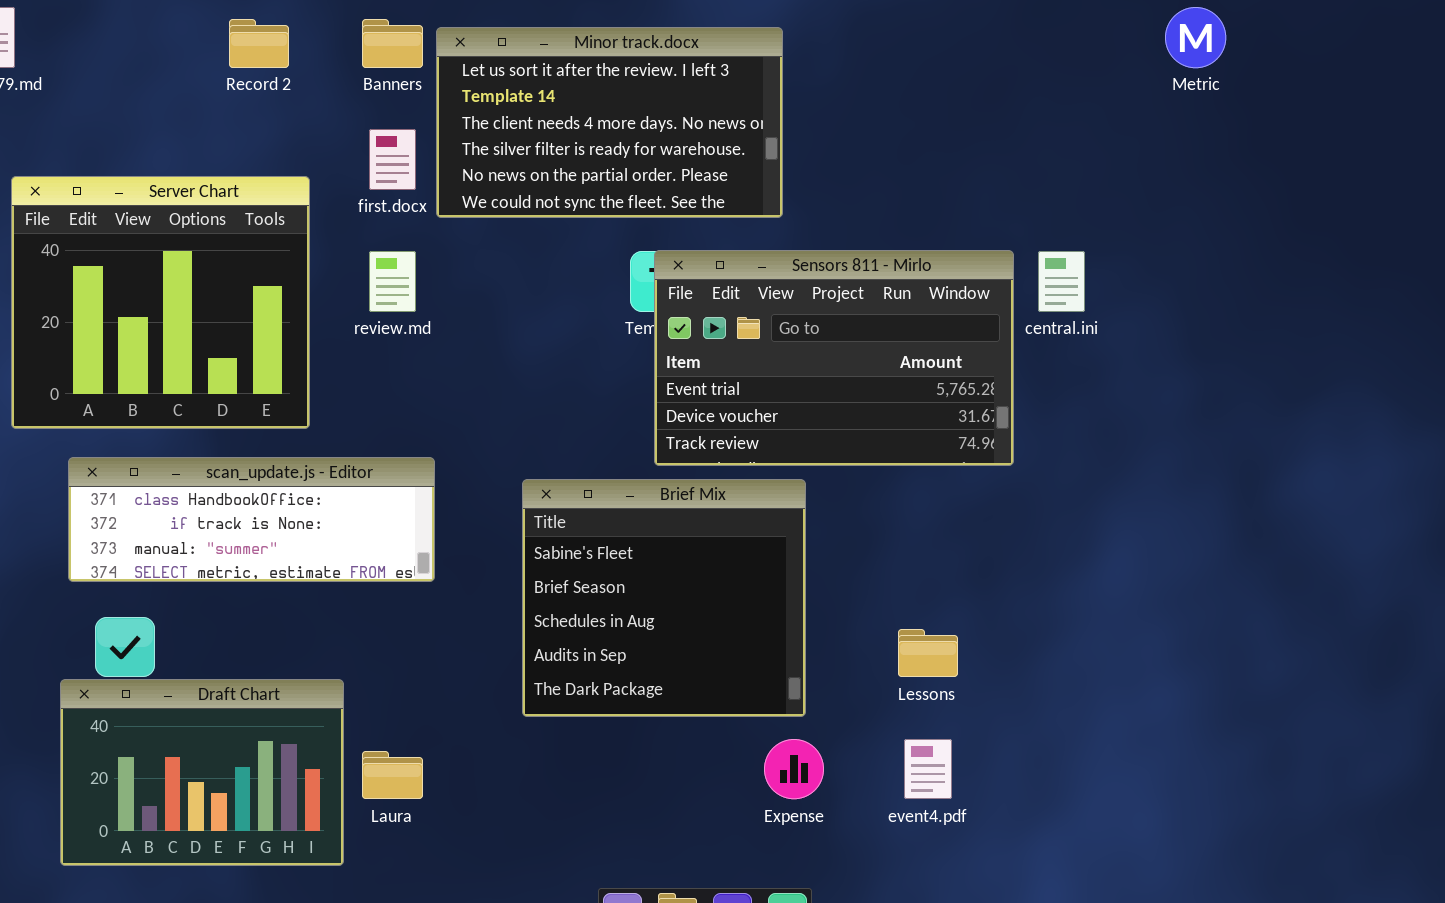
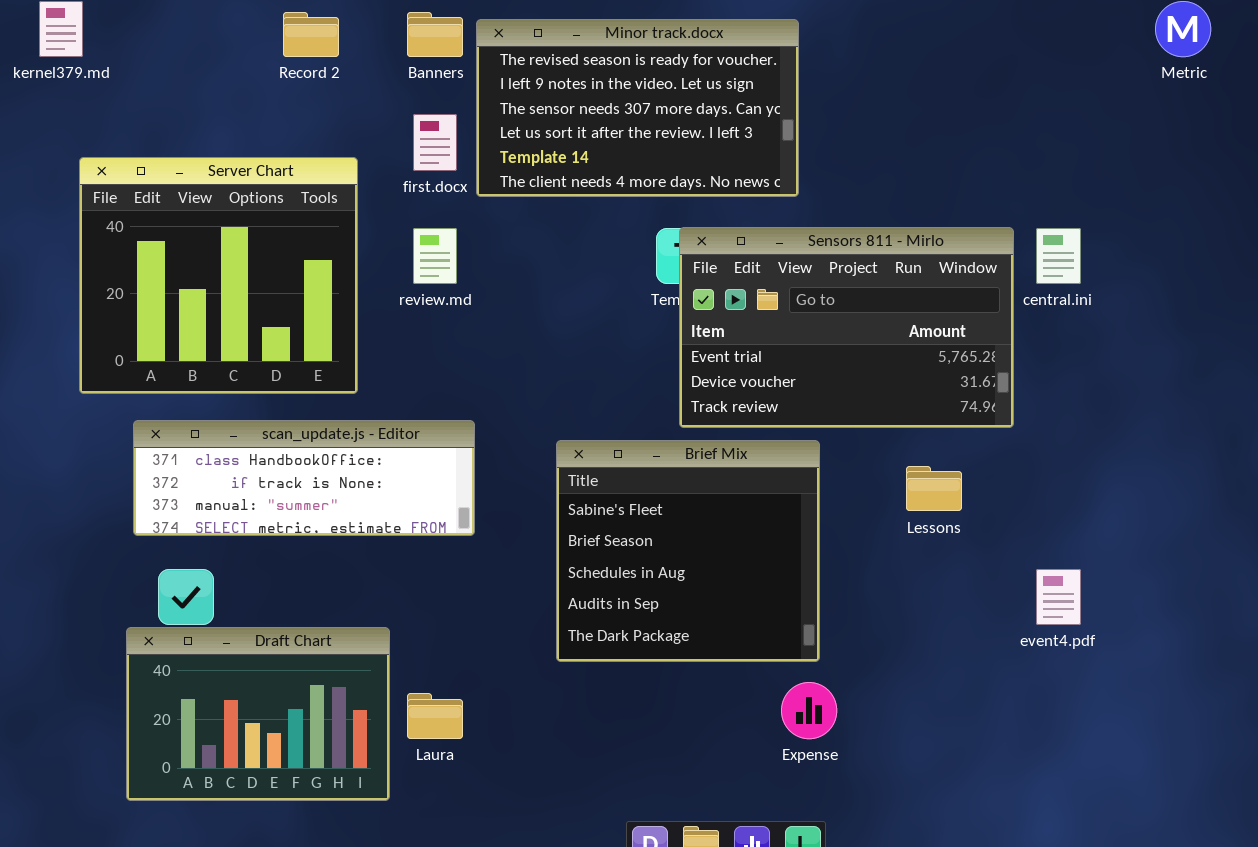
Minor track.docx: [436,27,783,218] -> [476,19,799,197], scrolled up 3 rows
Lessons: [898,629,958,677] -> [906,466,962,511], moved
event4.pdf: [904,739,952,799] -> [1036,569,1081,625], moved

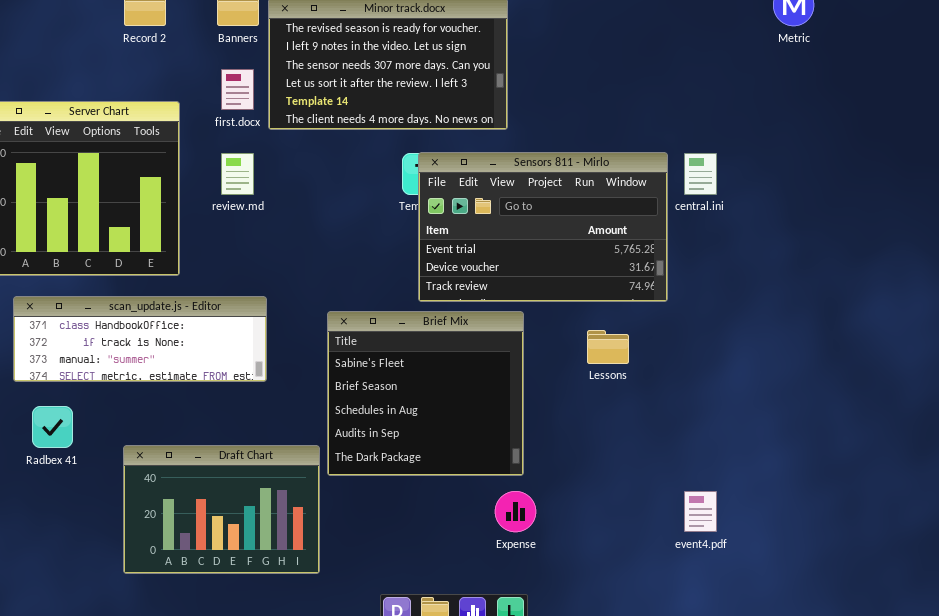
event4.pdf: [1036,569,1081,625] -> [684,491,717,532], moved
Draft Chart: [126,627,390,801] -> [123,445,320,574], moved

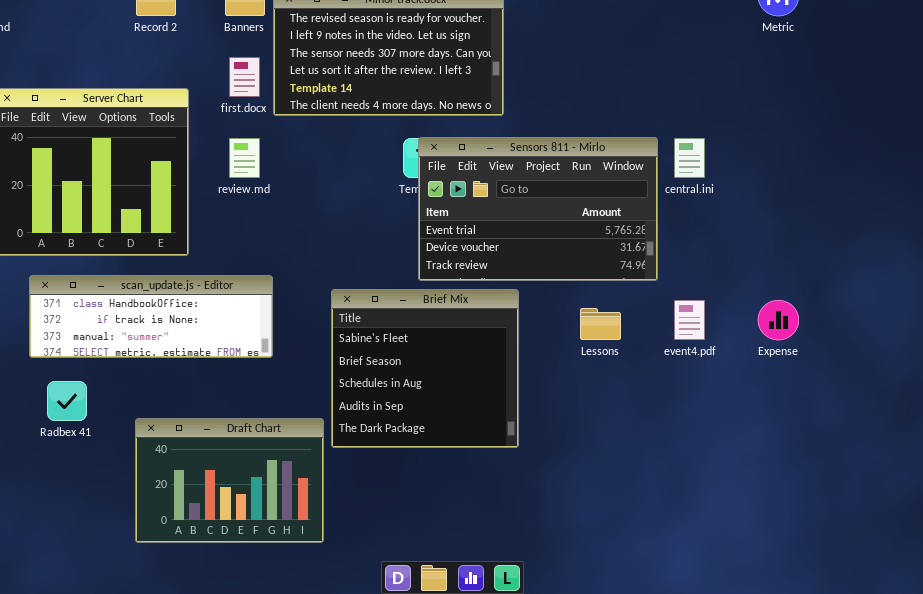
Expense: [495,491,536,532] -> [758,300,799,340], moved
event4.pdf: [684,491,717,532] -> [674,300,705,340], moved

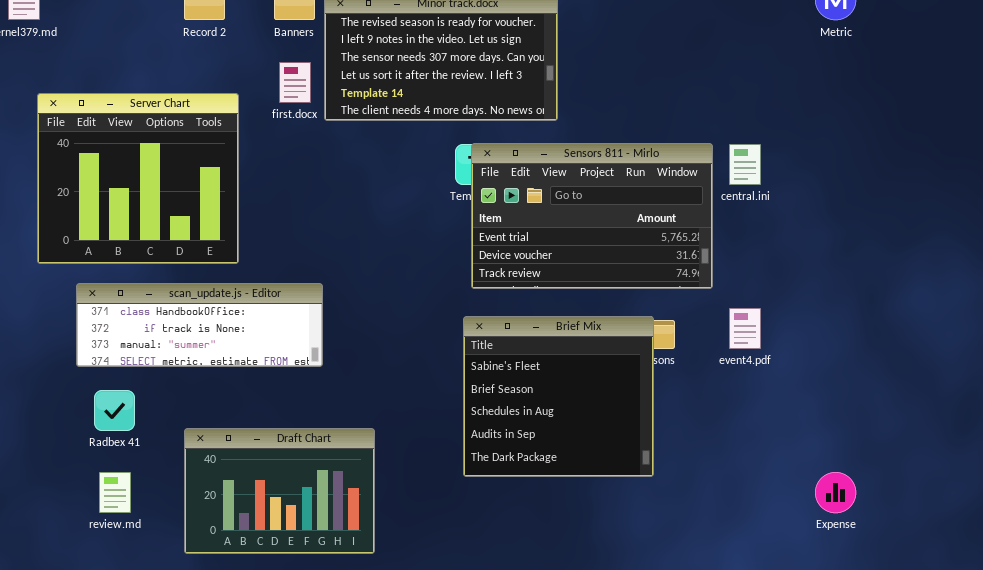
review.md: [229,138,260,178] -> [99,472,131,513], moved
Brief Mix: [331,289,519,448] -> [463,316,654,477], moved
Expense: [758,300,799,340] -> [815,472,856,513], moved

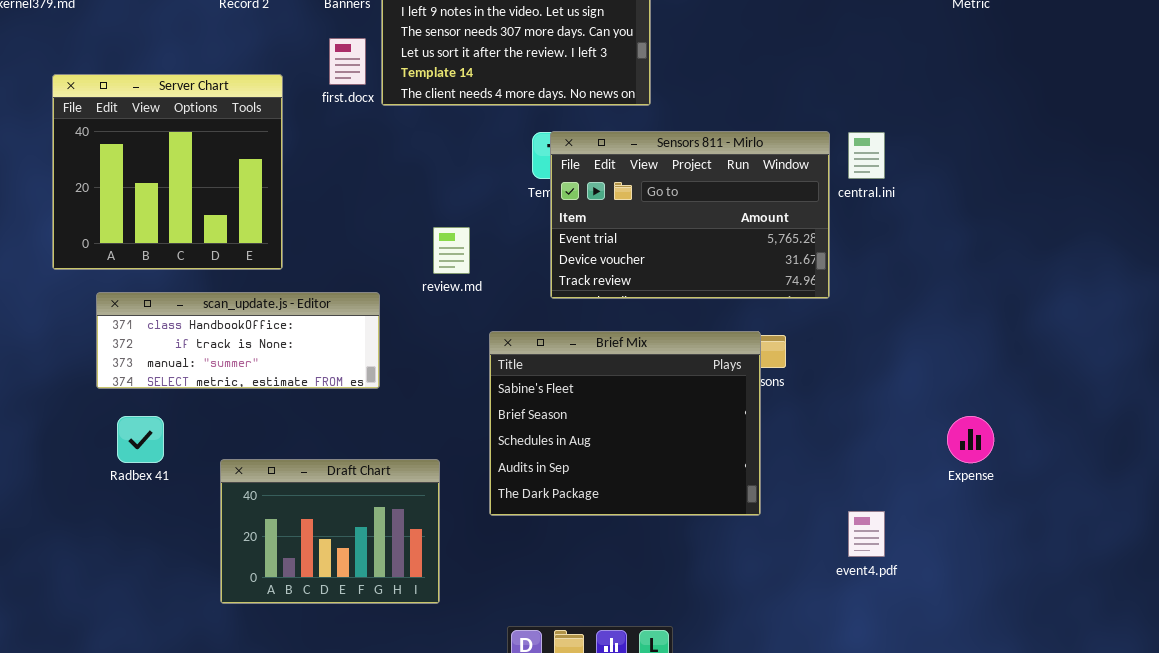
event4.pdf: [729,308,761,349] -> [848,511,885,557], moved
Brief Mix: [463,316,654,477] -> [489,331,761,516], resized
review.md: [99,472,131,513] -> [433,227,470,274], moved
Expense: [815,472,856,513] -> [947,416,994,463], moved

